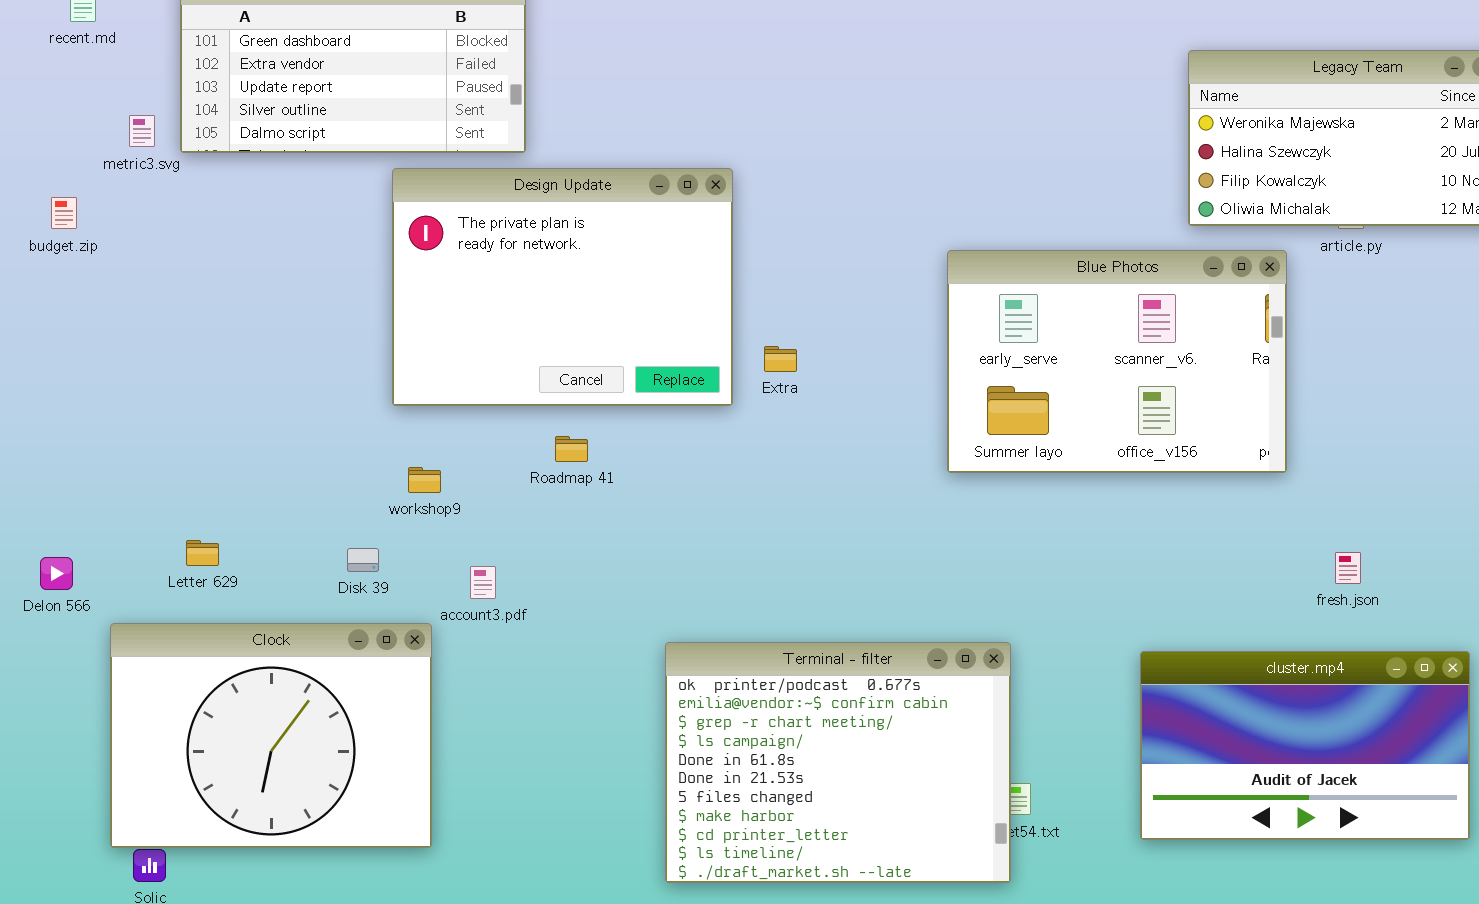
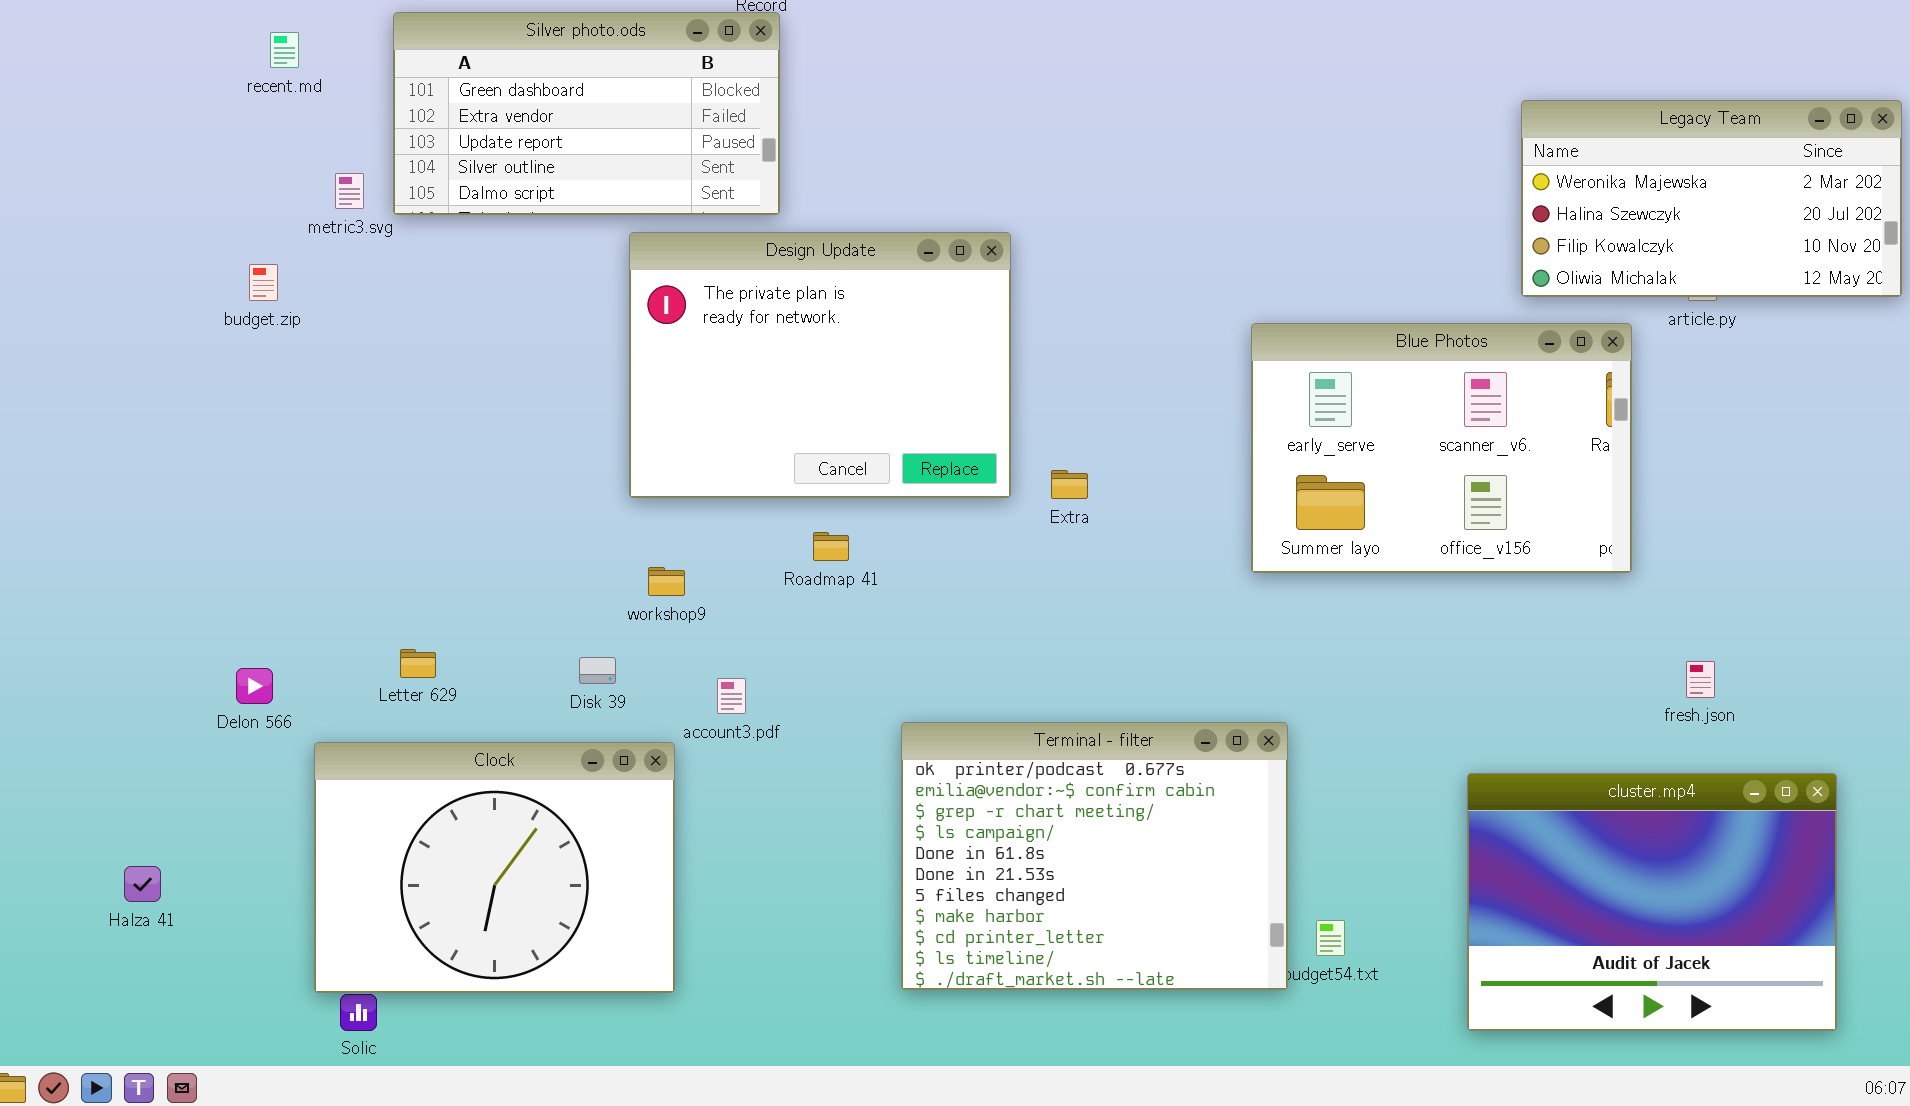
Extra: [764,346,797,372] -> [1051,470,1088,499], moved
Terminal - filter: [665,642,1011,883] -> [901,722,1288,990], moved
cluster.mp4: [1140,651,1470,840] -> [1467,773,1837,1031], resized

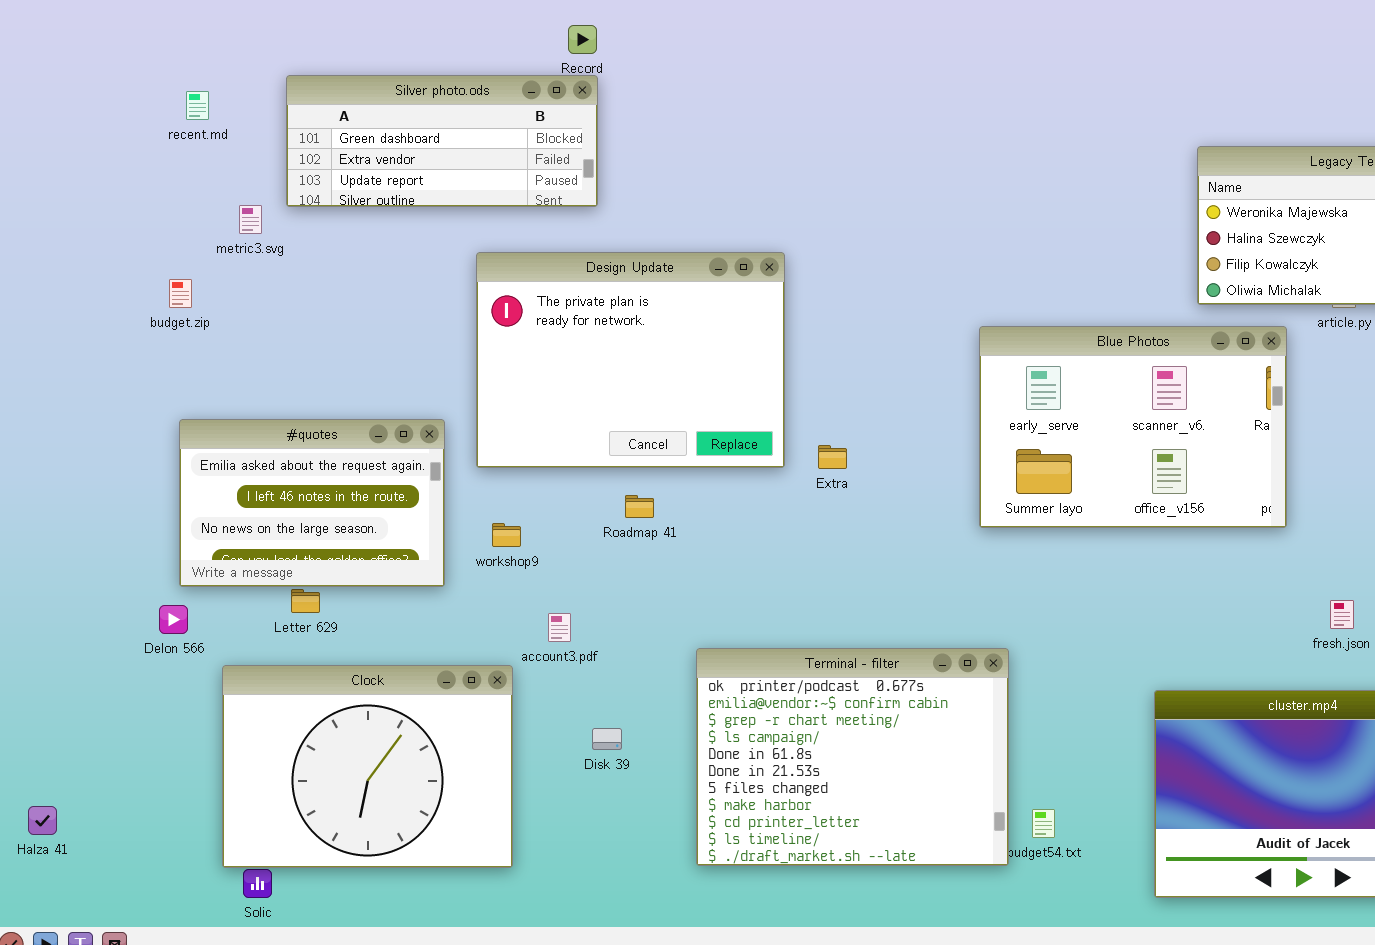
Silver photo.ods: [393,12,780,215] -> [286,75,598,207], resized
#quotes: none -> [179,419,445,587], opened
Disk 39: [579,657,616,684] -> [592,728,622,750], moved
Halza 41: [124,866,161,902] -> [28,806,57,835], moved

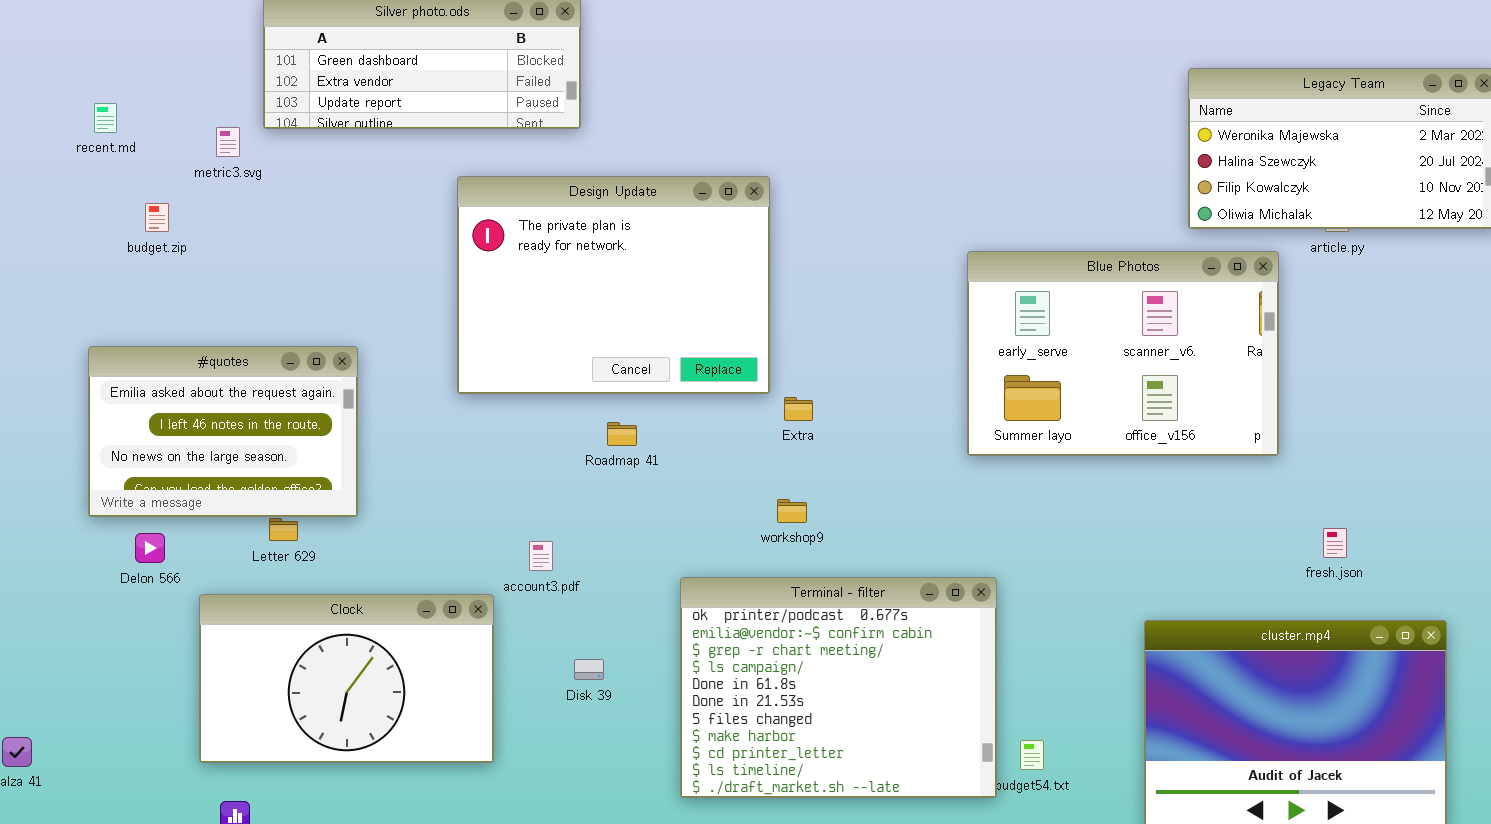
recent.md: [186,91,209,120] -> [94,103,117,133], moved
#quotes: [179,419,445,587] -> [88,346,358,517], moved
Extra: [818,445,847,469] -> [784,397,813,421], moved
workshop9: [492,523,521,547] -> [777,499,807,523], moved
Clock: [222,665,513,868] -> [199,594,494,763], resized

